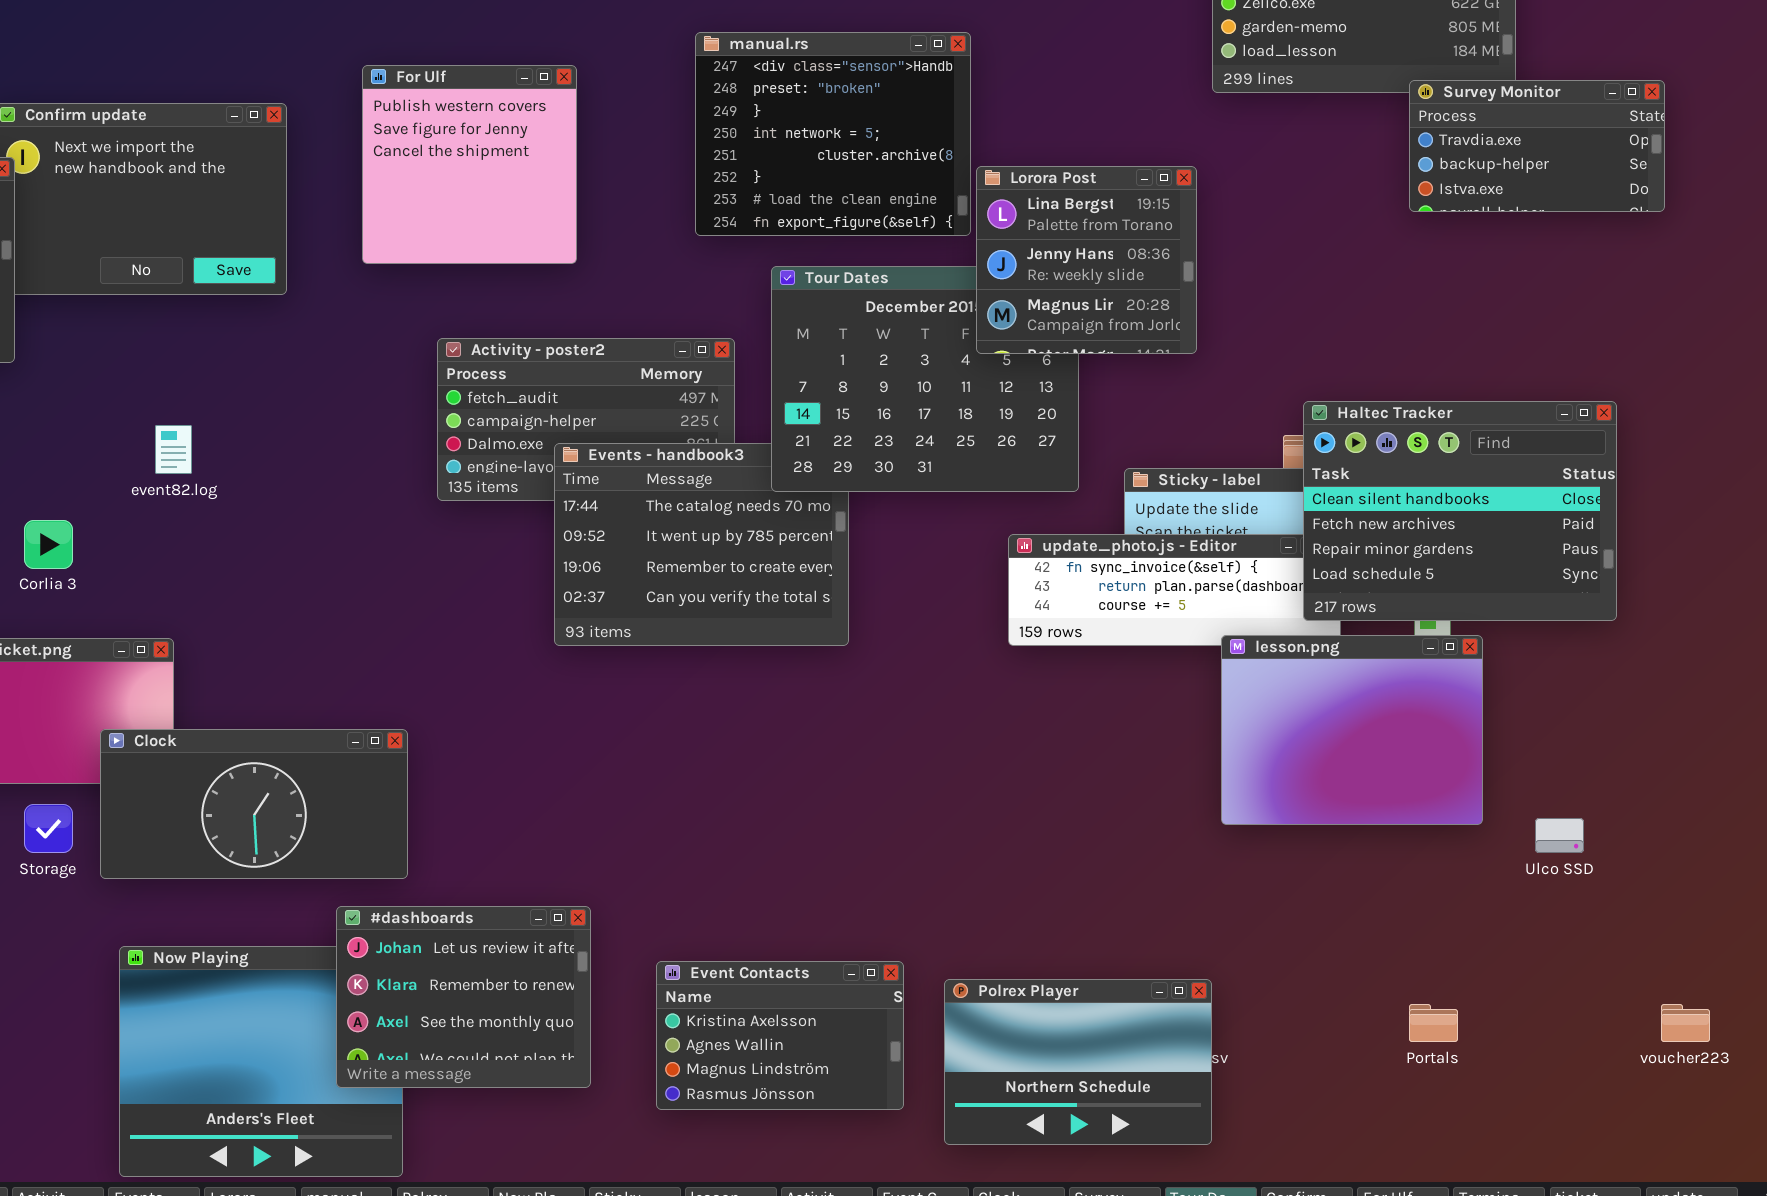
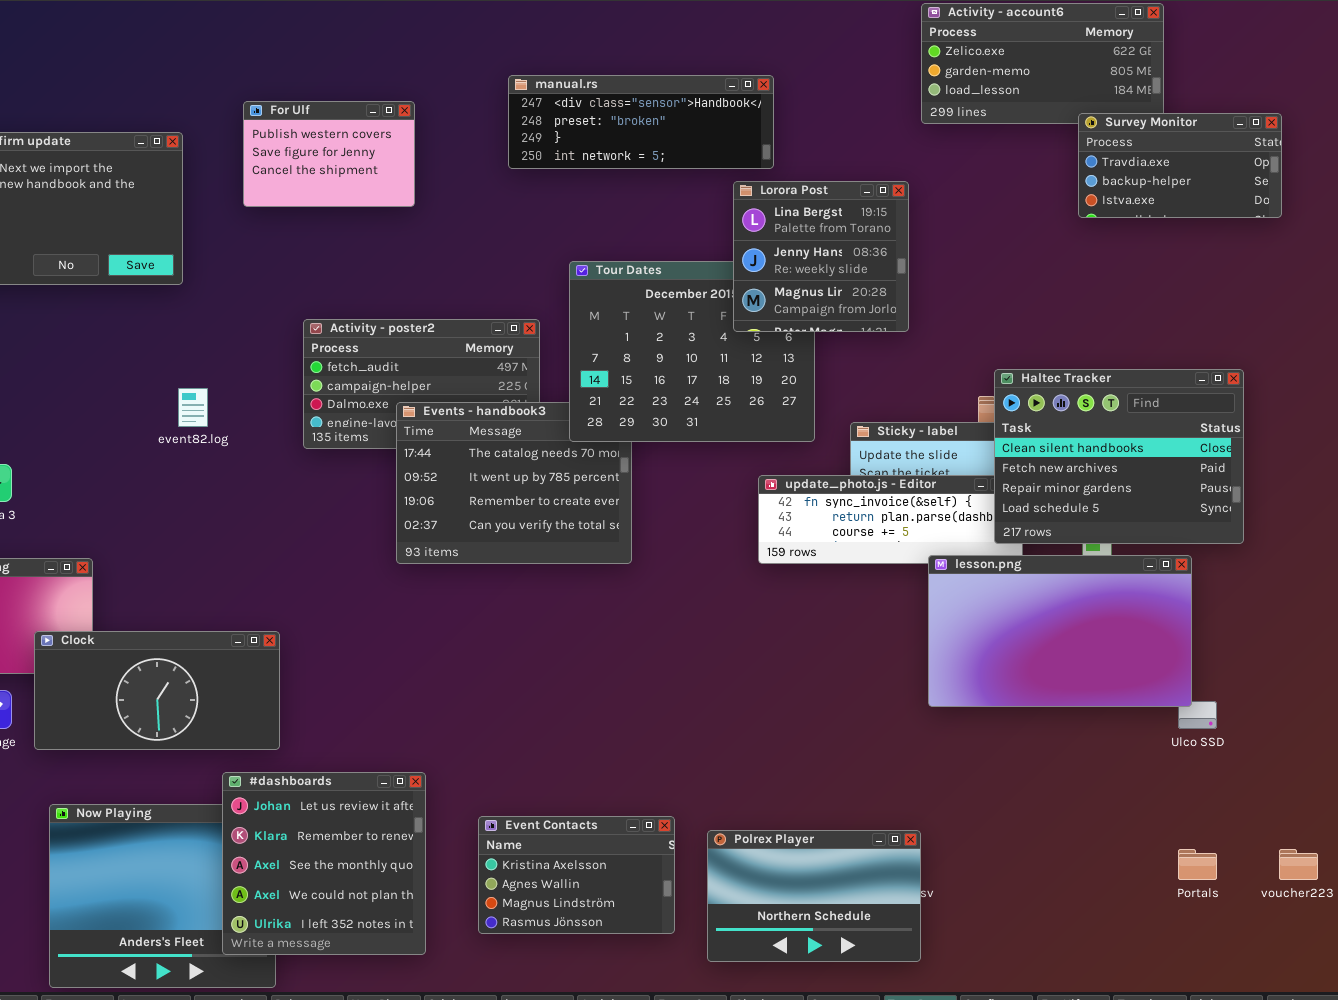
manual.rs: [695,32,971,236] -> [508,75,774,169], resized
For Ulf: [362,65,577,264] -> [243,101,415,207], resized
event82.log: [155,425,192,474] -> [178,388,208,427], moved
lesson.png: [1221,635,1483,825] -> [928,555,1192,707], resized
#dashboards: [336,906,591,1088] -> [222,772,426,955], resized
Portals: [1409,1004,1458,1042] -> [1178,849,1217,880], moved

